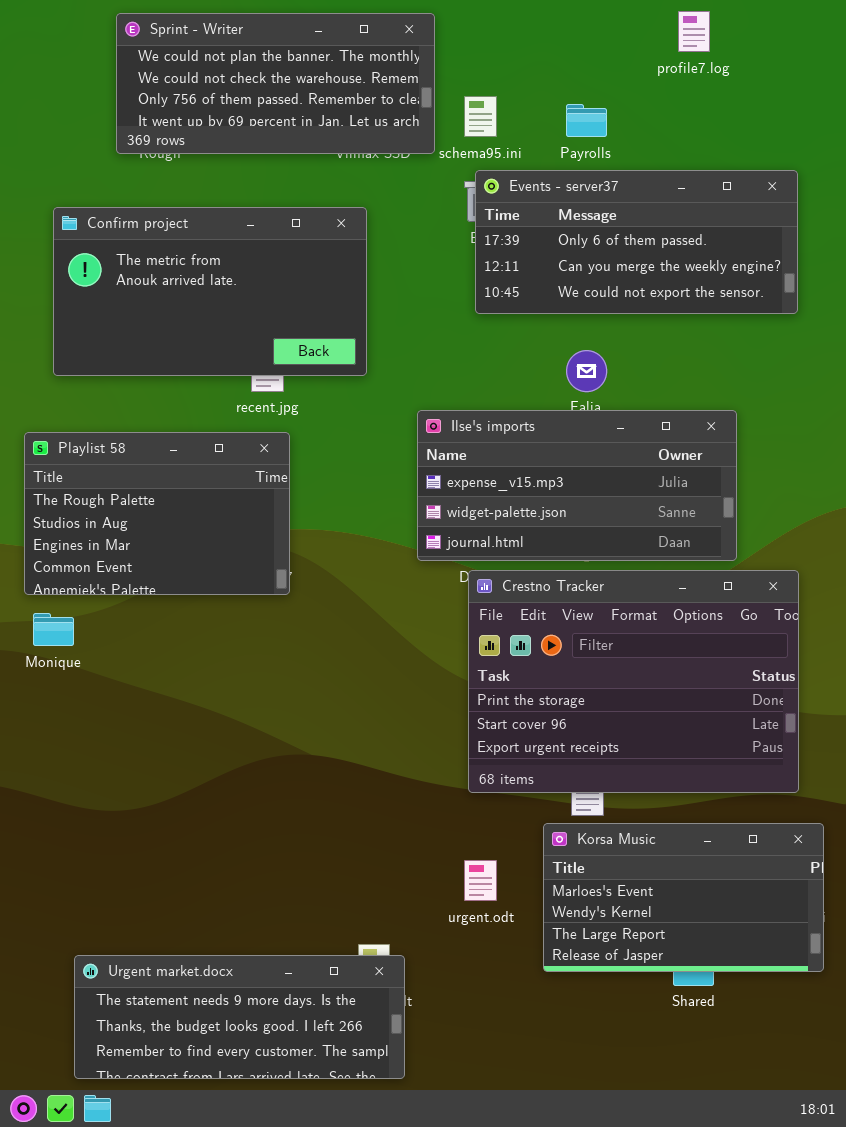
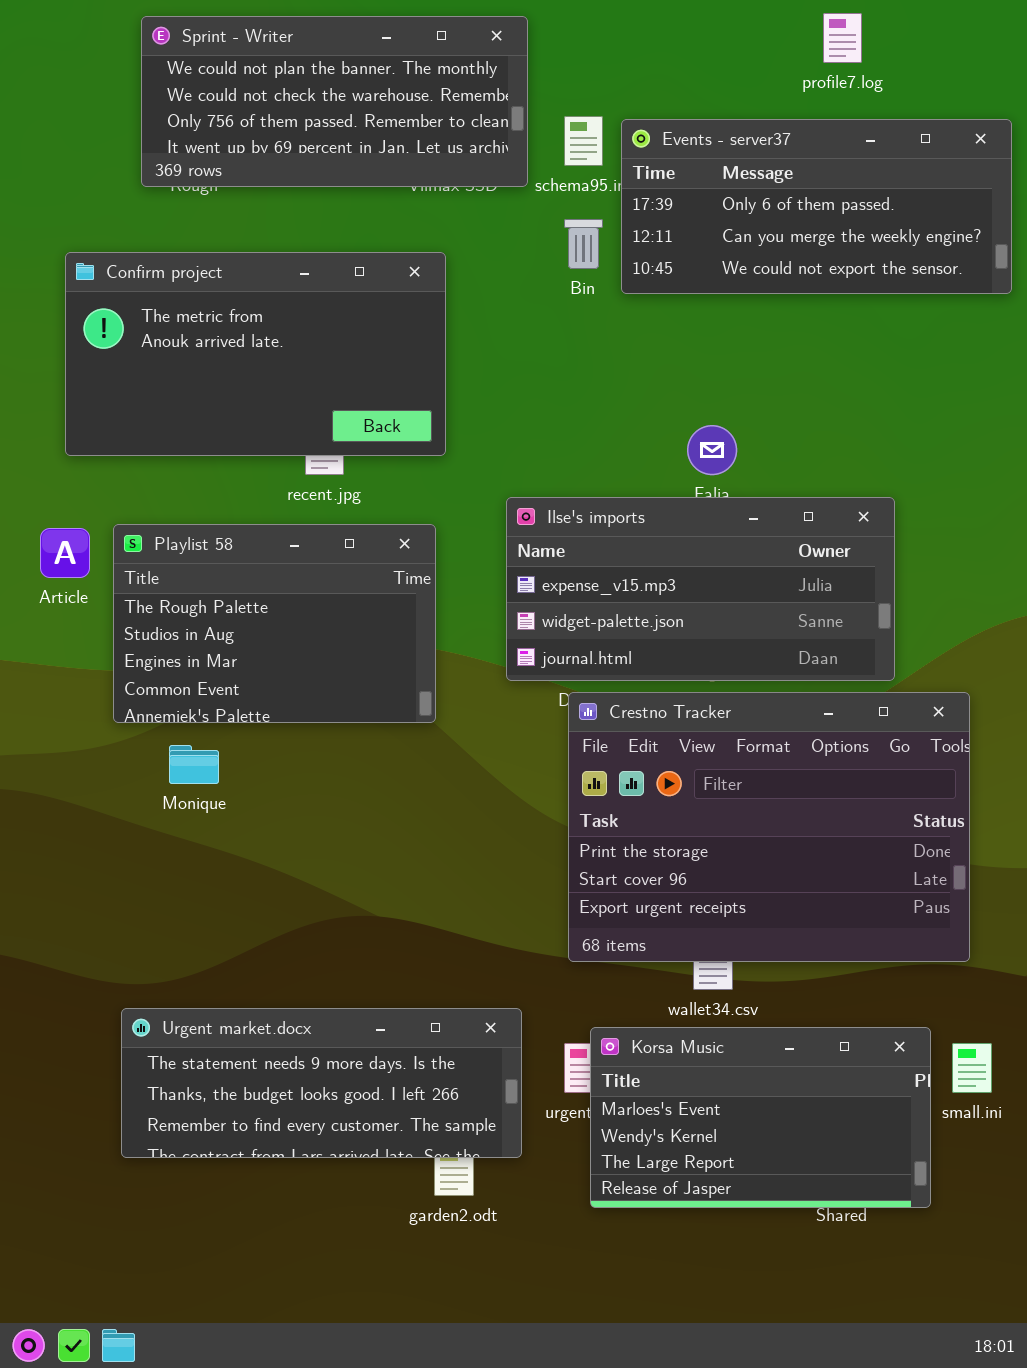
Events - server37: [475,170,798,314] -> [621,119,1012,294], moved
Playlist 58: [24,432,290,595] -> [113,524,436,723], moved
Monique: [33,613,74,646] -> [169,745,219,784], moved
Korsa Music: [543,823,824,972] -> [590,1027,931,1208], moved
Urgent market.docx: [74,955,405,1079] -> [121,1008,522,1158], moved

